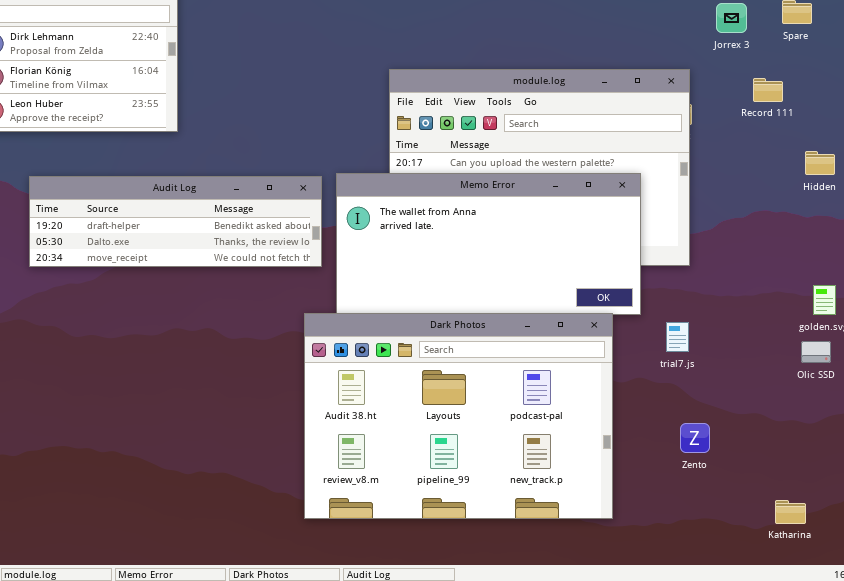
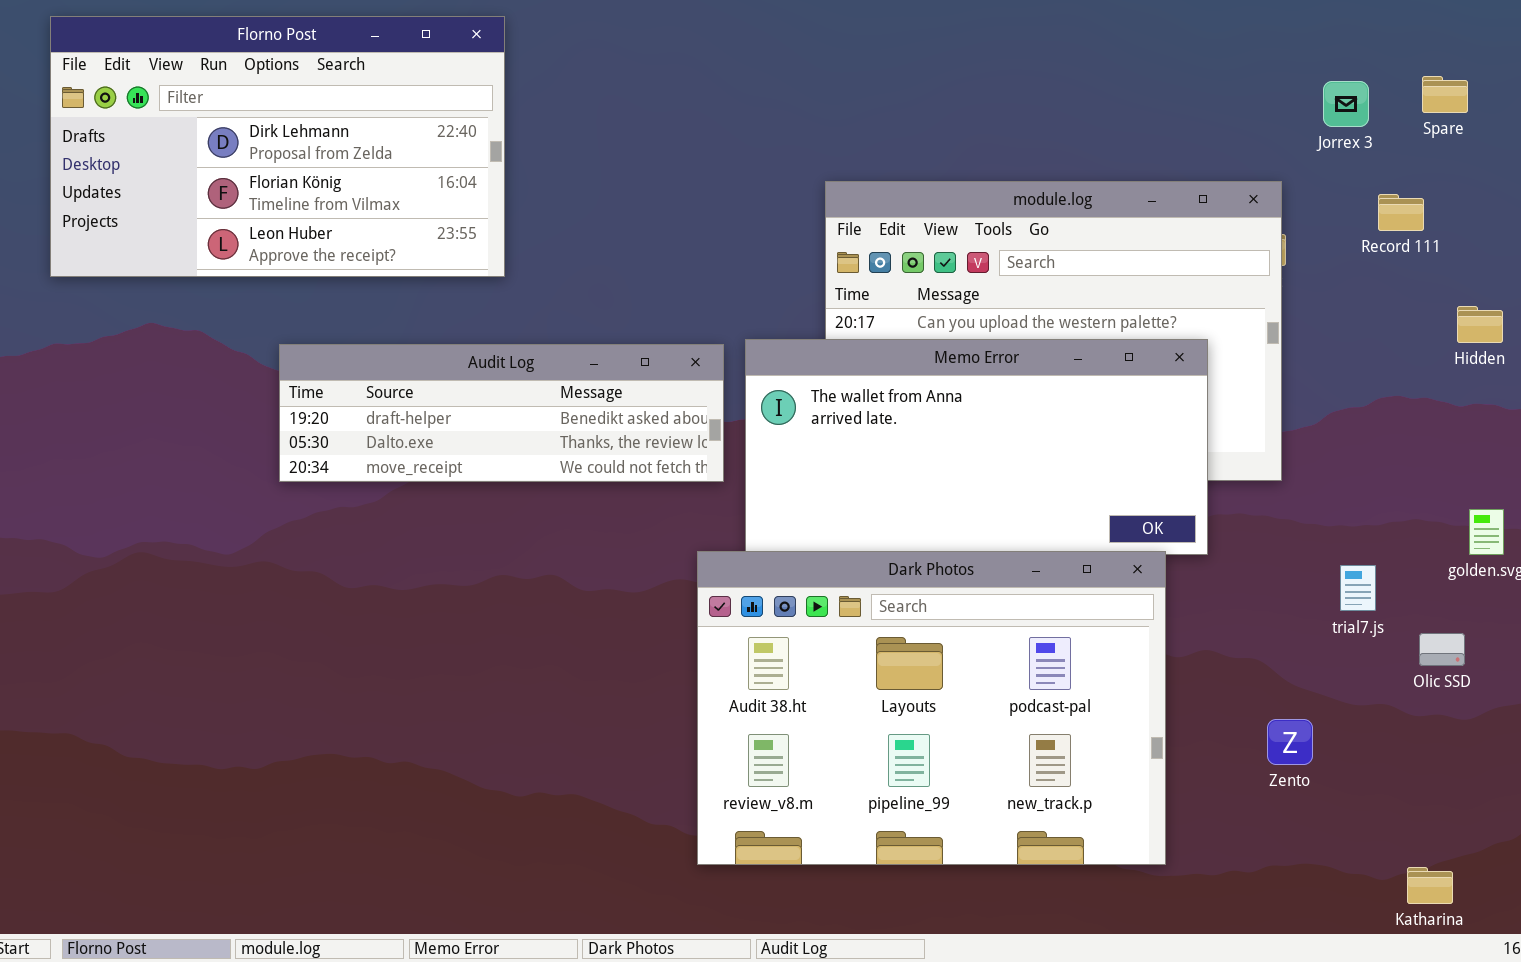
trial7.js: [666,322,689,352] -> [1340,565,1376,611], moved
Olic SSD: [801,341,831,363] -> [1419,633,1465,666], moved
Katharina: [775,500,806,524] -> [1407,867,1453,904], moved

